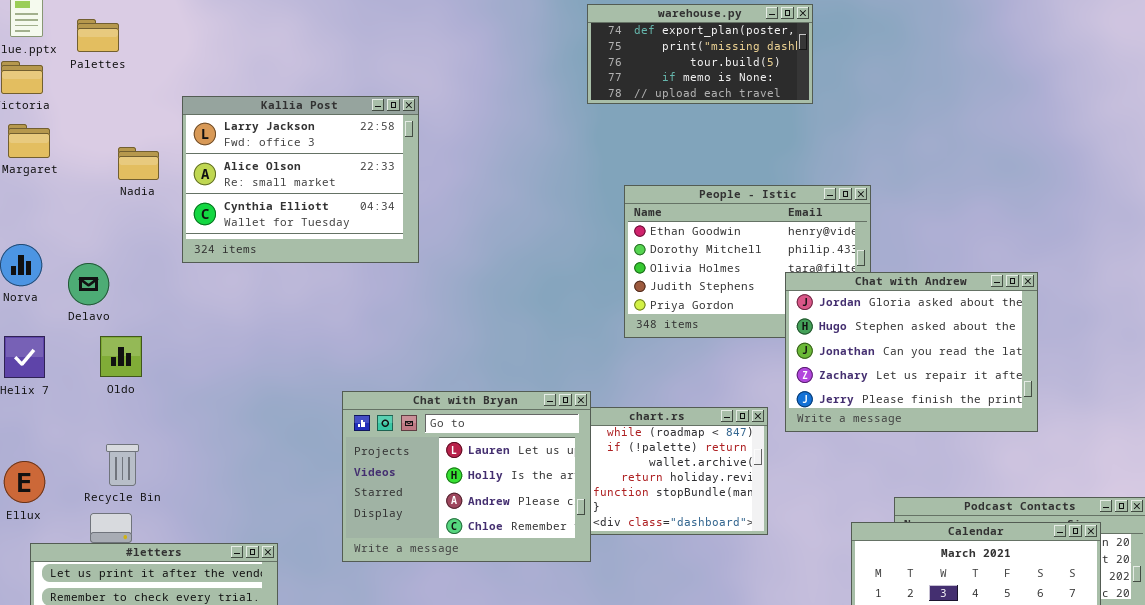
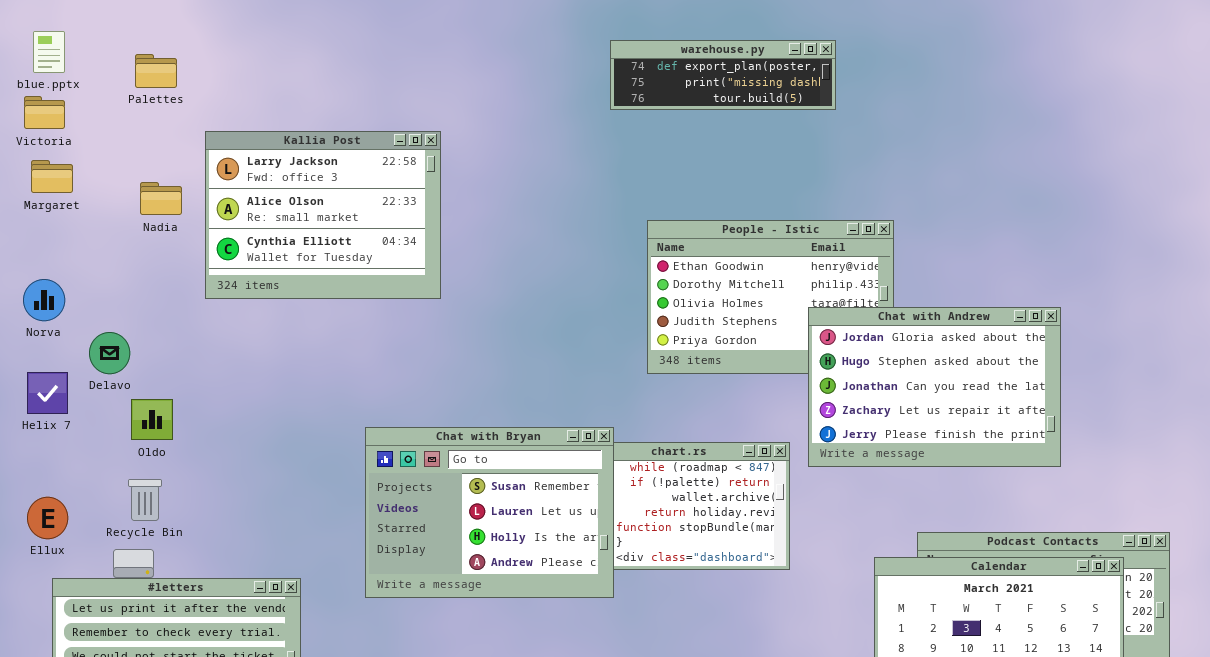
warehouse.py: [587,4,813,104] -> [610,40,836,110], resized
Palettes: [77,19,119,52] -> [135,54,177,88], moved
Delavo: [68,263,109,305] -> [89,332,130,374], moved
Oldo: [100,336,142,377] -> [131,399,173,440], moved
Chat with Bryan: [342,391,591,562] -> [365,427,614,598], scrolled up 1 row

